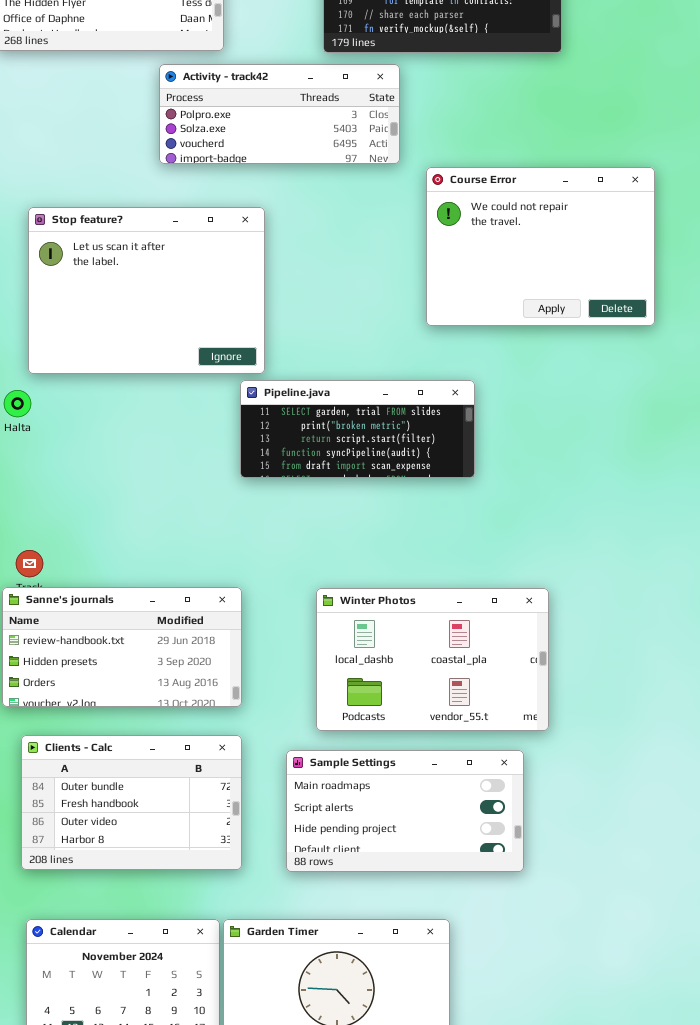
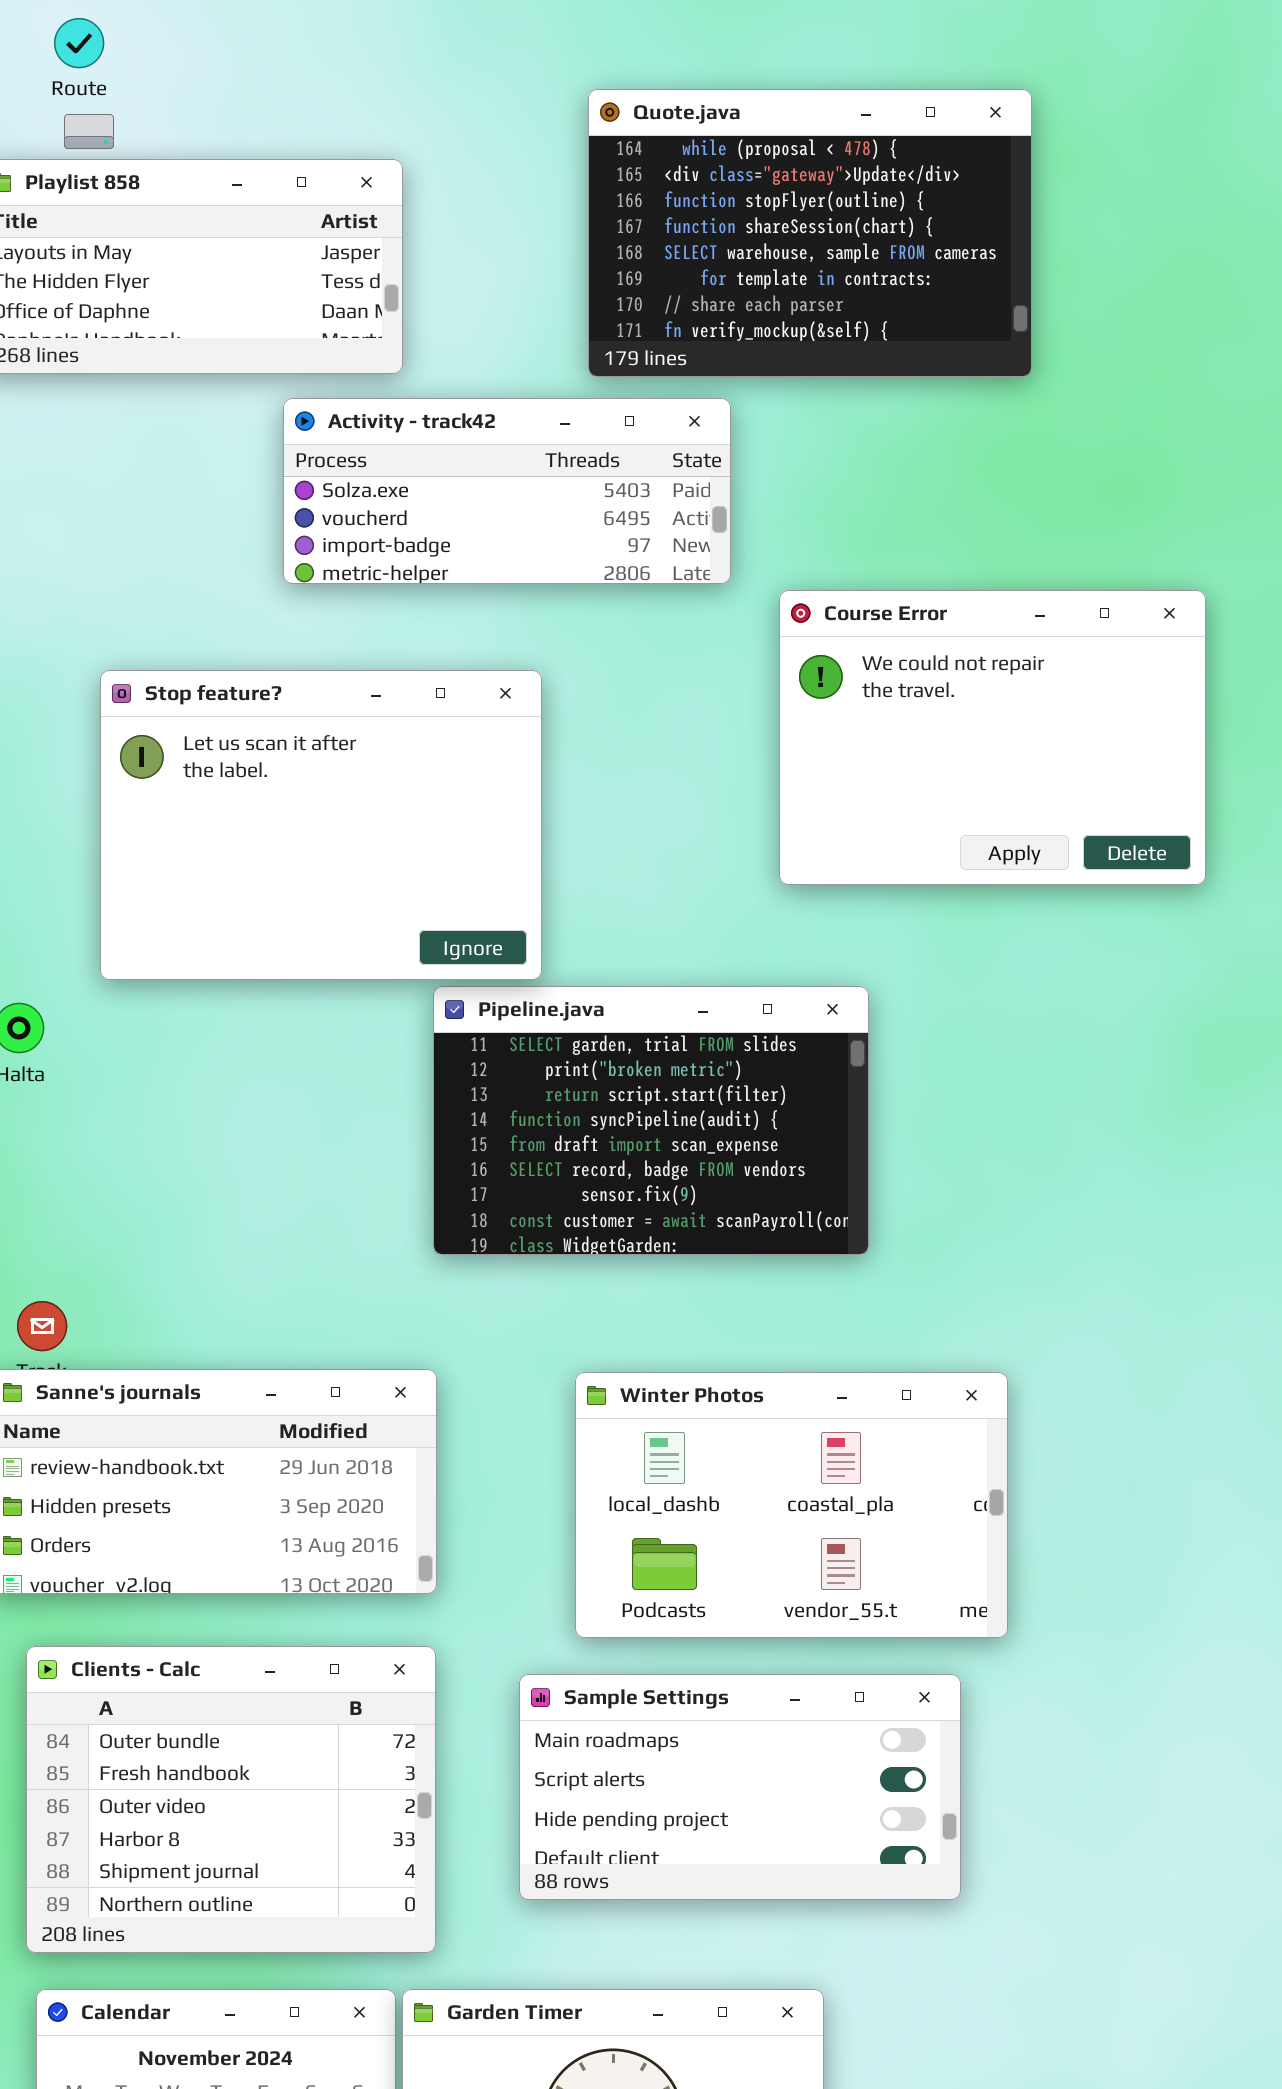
Activity - track42: [159,64,400,164] -> [283,398,731,584], scrolled down 1 row
Stop feature?: [28,207,265,374] -> [100,670,542,980], moved
Pipeline.java: [240,380,475,478] -> [433,986,869,1255], resized
Clients - Calc: [21,735,242,870] -> [26,1646,436,1953], resized

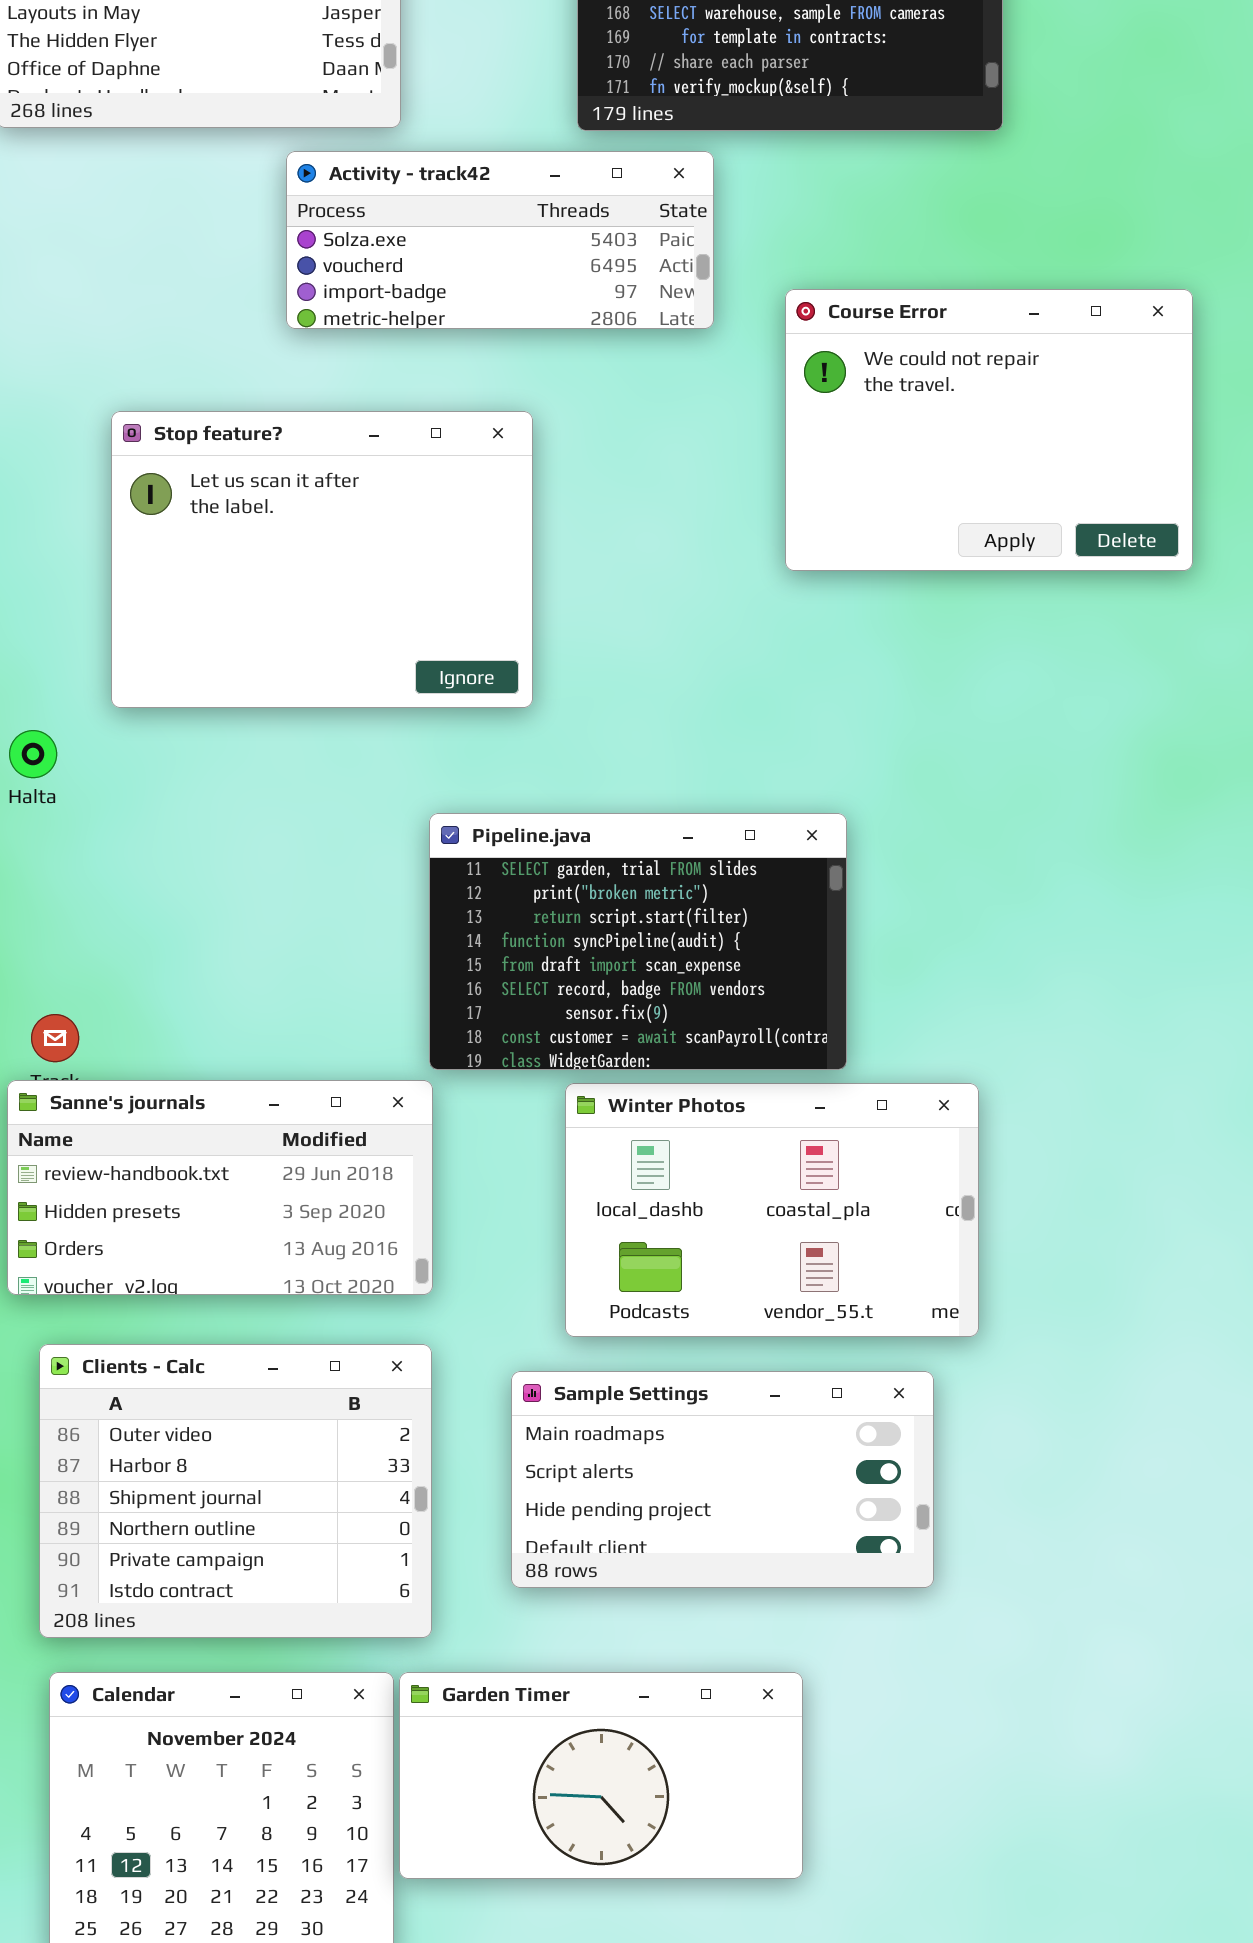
Course Error: [779,590,1206,885] -> [785,289,1193,571], moved
Pipeline.java: [433,986,869,1255] -> [429,813,847,1070], moved
Clients - Calc: [26,1646,436,1953] -> [39,1344,432,1638], scrolled down 2 rows

